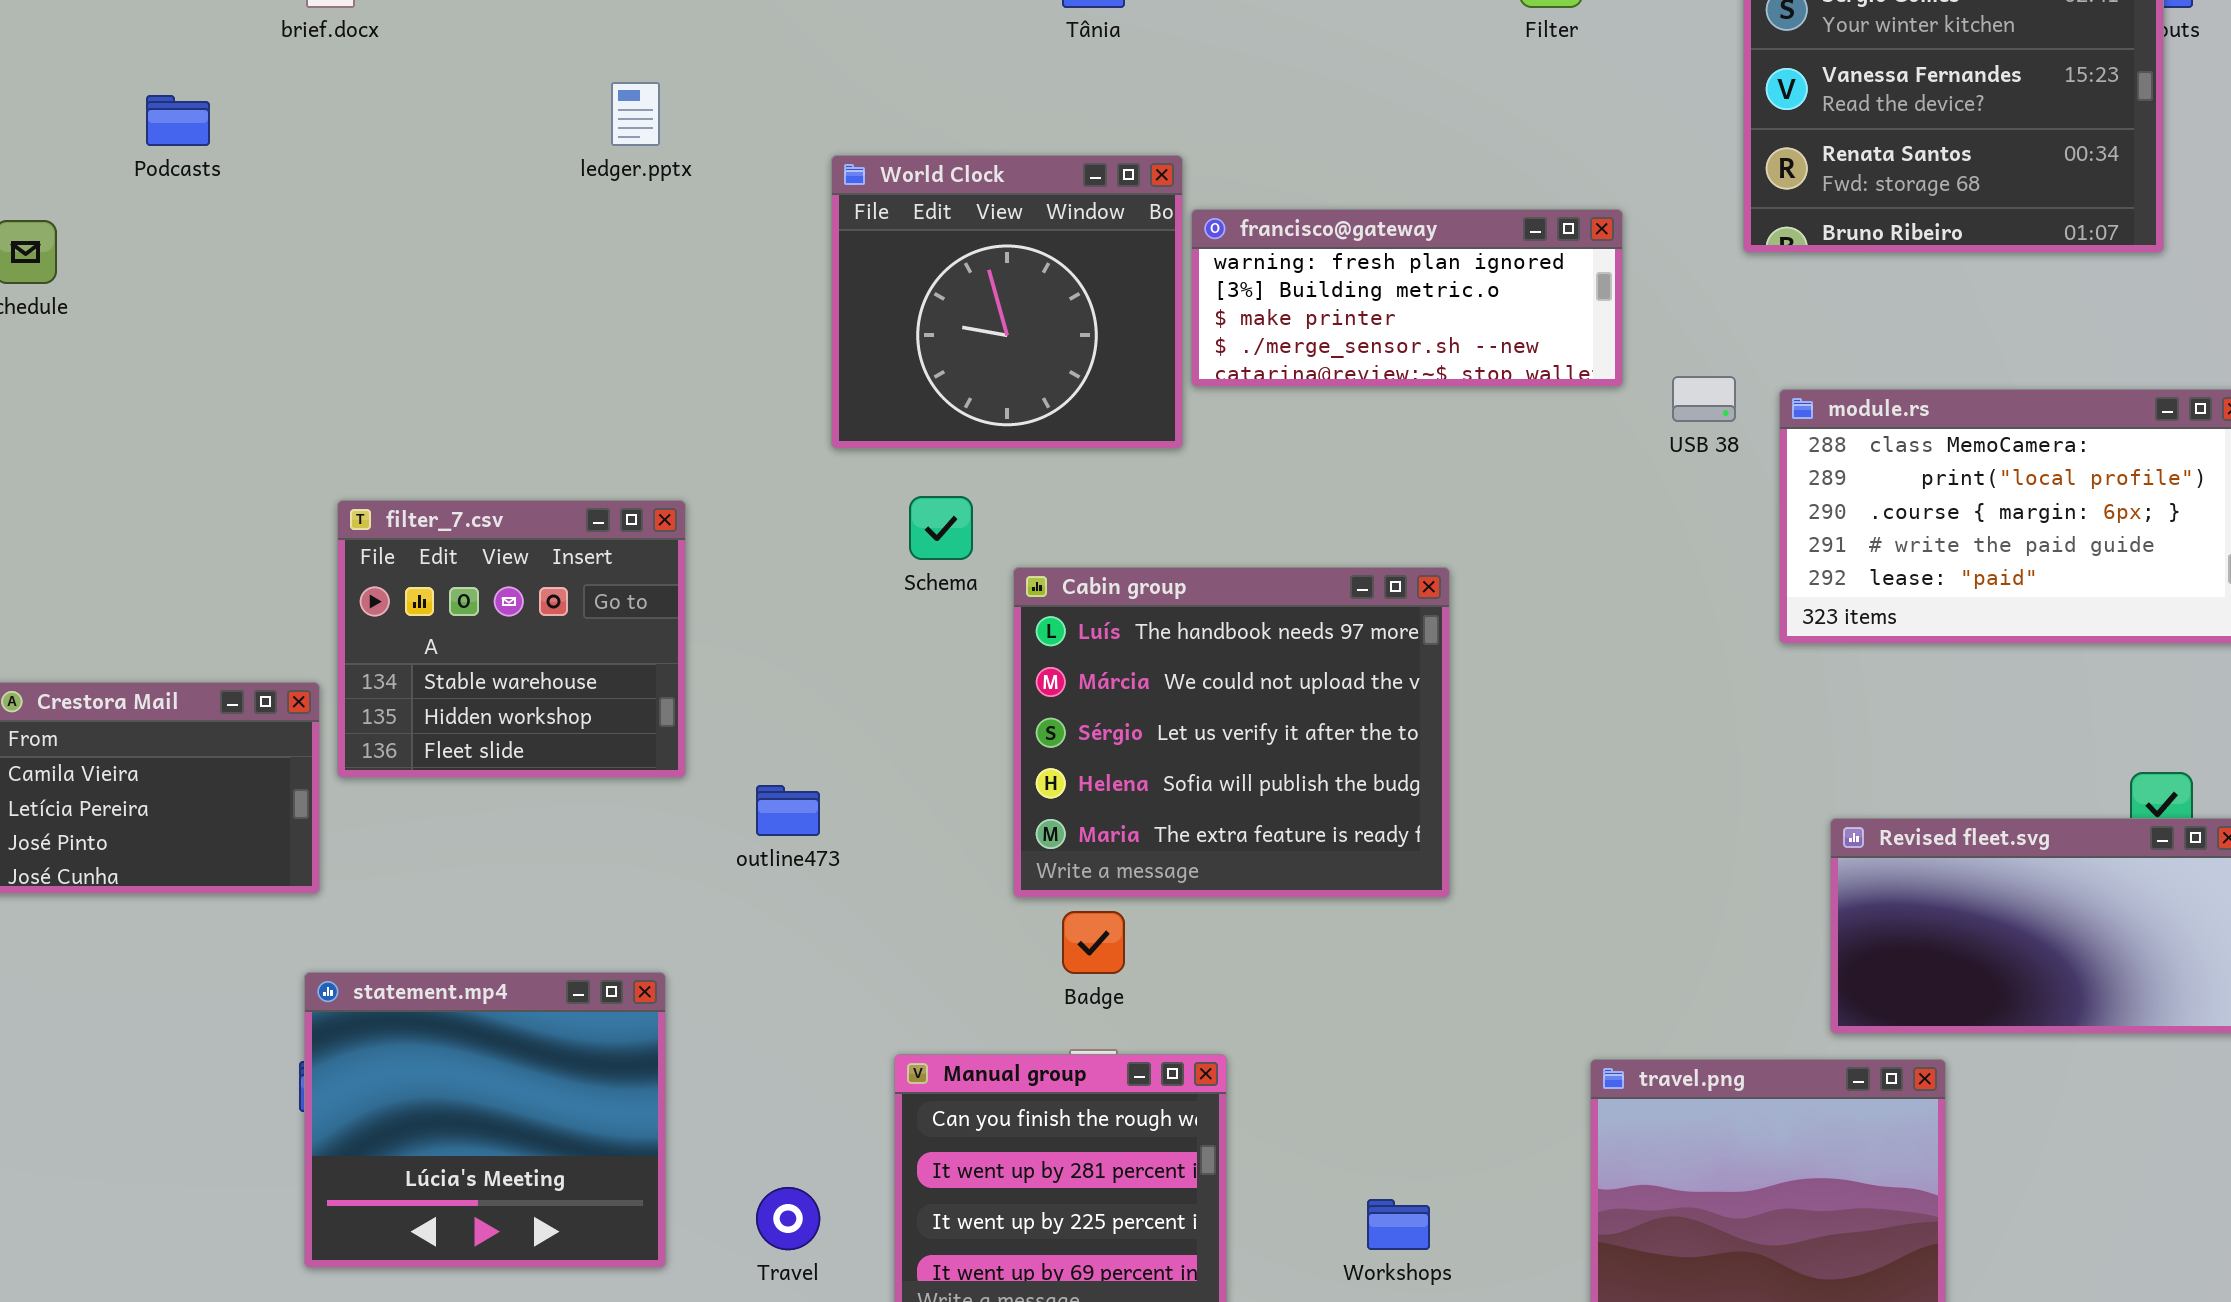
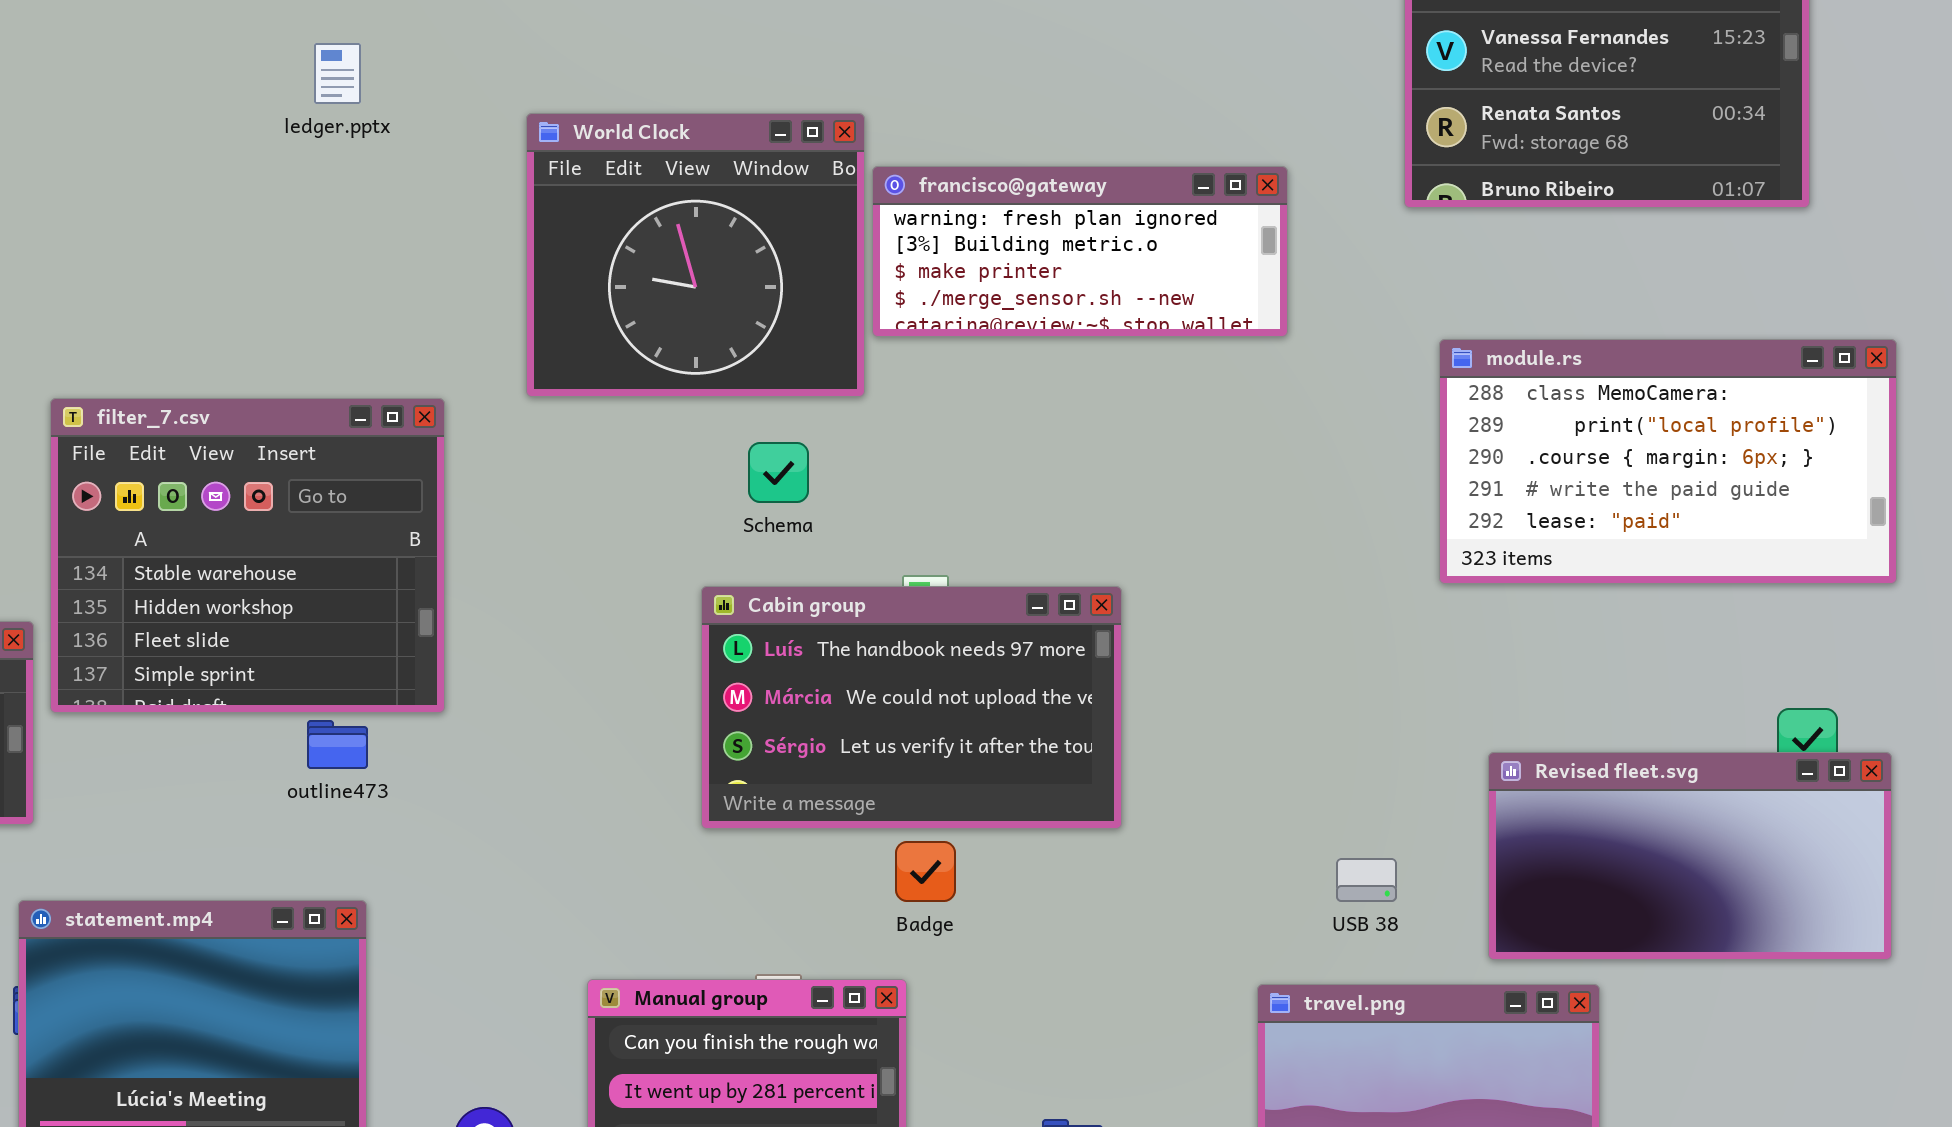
USB 38: [1672,376,1736,422] -> [1336,858,1397,902], moved
Schema: [909,496,973,560] -> [748,442,809,503], moved
filter_7.csv: [337,500,686,778] -> [50,398,445,713], resized
Cabin group: [1013,567,1450,898] -> [701,586,1122,829], resized
outline473: [756,785,820,836] -> [307,720,368,769], moved
Badge: [1062,911,1125,974] -> [895,841,956,902], moved

